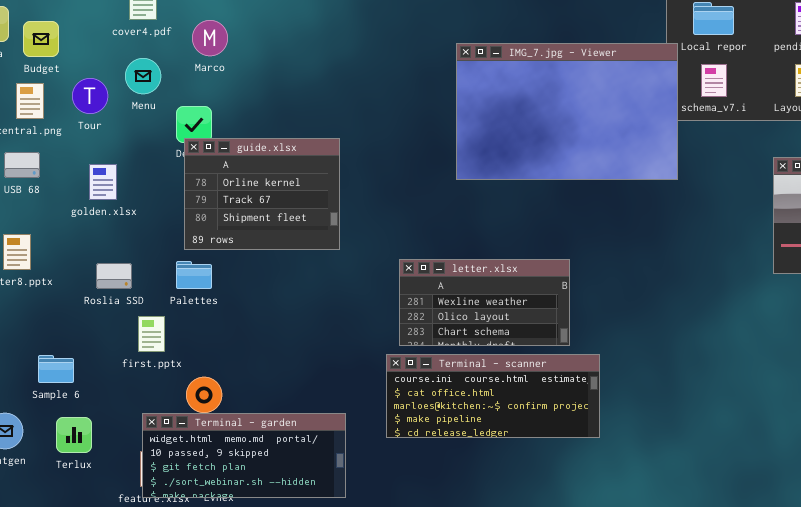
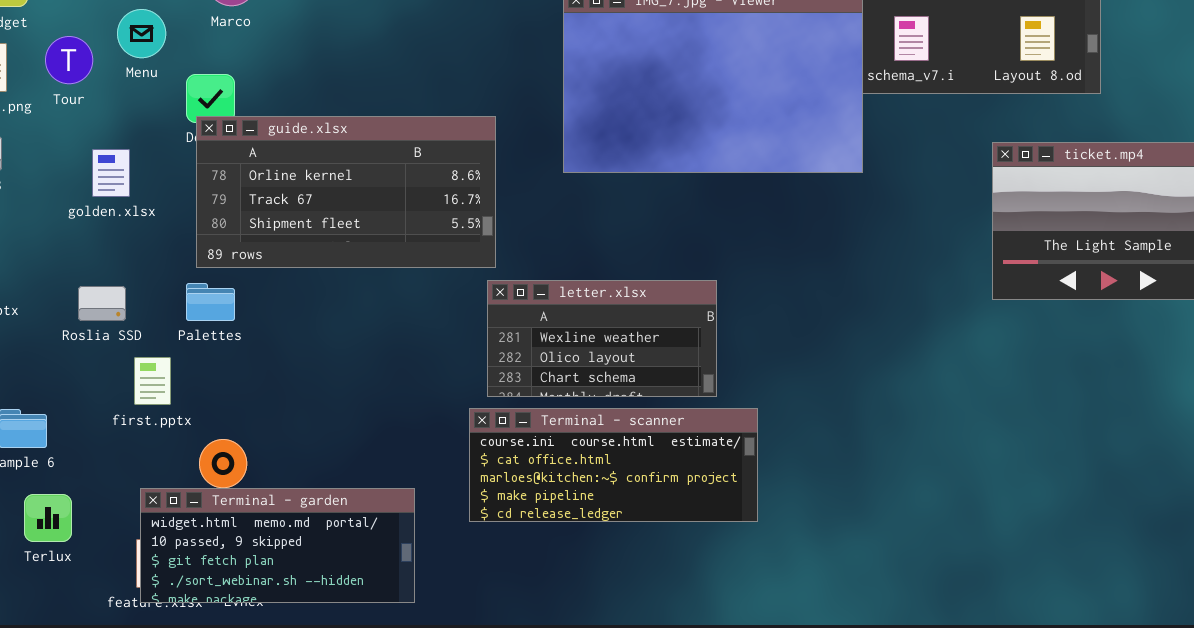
guide.xlsx: [184,138,340,250] -> [196,116,496,268], resized
golden.xlsx: [89,164,117,200] -> [92,149,130,197], moved

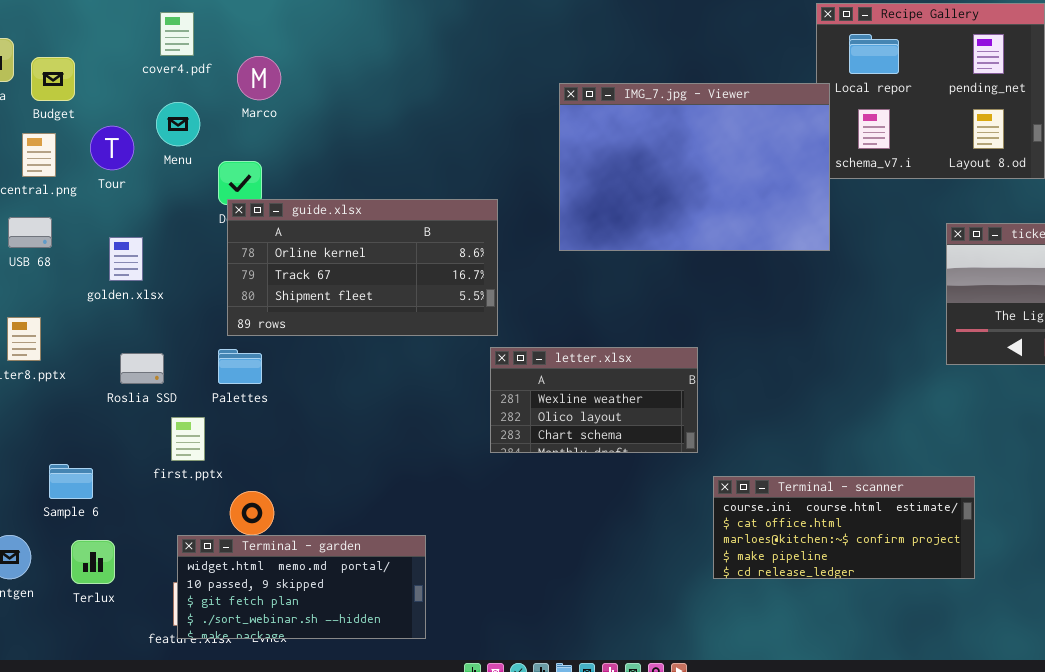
golden.xlsx: [92,149,130,197] -> [109,237,143,281], moved
Terminal - scanner: [469,408,758,522] -> [713,476,975,579], moved

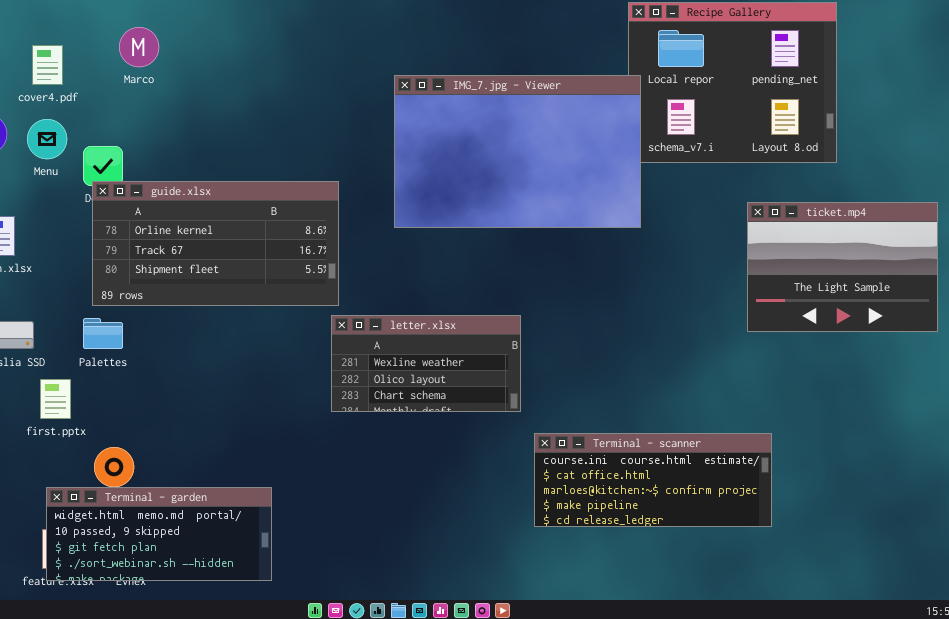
cover4.pdf: [160,12,194,56] -> [32,45,63,85], moved
Marco: [237,56,281,100] -> [119,27,159,67], moved
Menu: [156,102,200,146] -> [27,119,67,159], moved

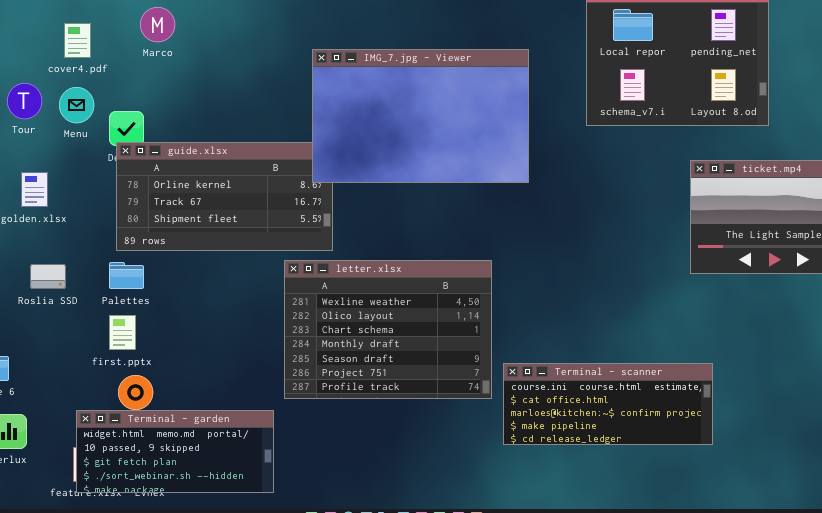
IMG_7.jpg - Viewer: [394,75,641,228] -> [312,49,529,183], moved
letter.xlsx: [331,315,521,412] -> [284,260,492,399], resized
first.pptx: [40,379,71,419] -> [109,315,136,350], moved

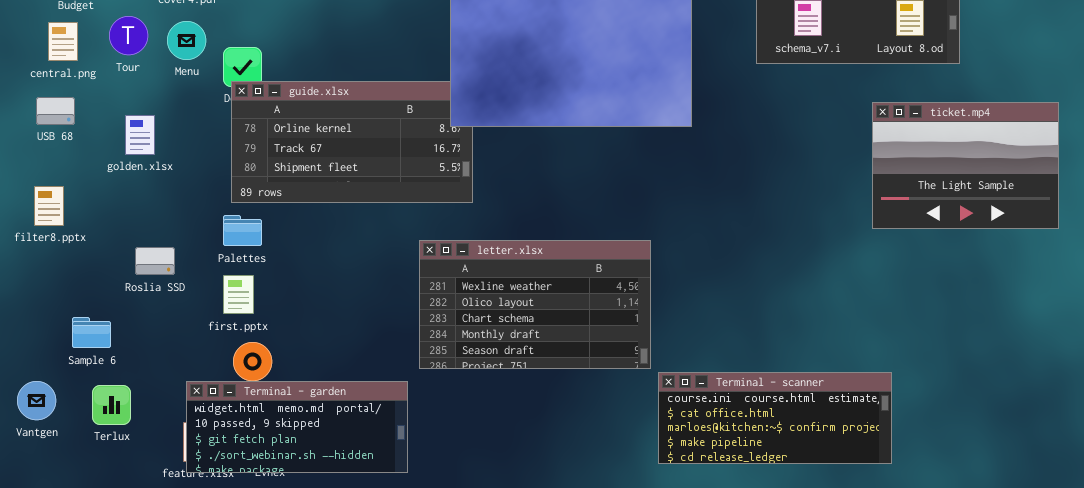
letter.xlsx: [284,260,492,399] -> [419,240,651,369], resized
Roslia SSD: [30,264,66,289] -> [135,247,175,275], moved
Terminal - scanner: [503,363,713,445] -> [658,372,892,464], moved

